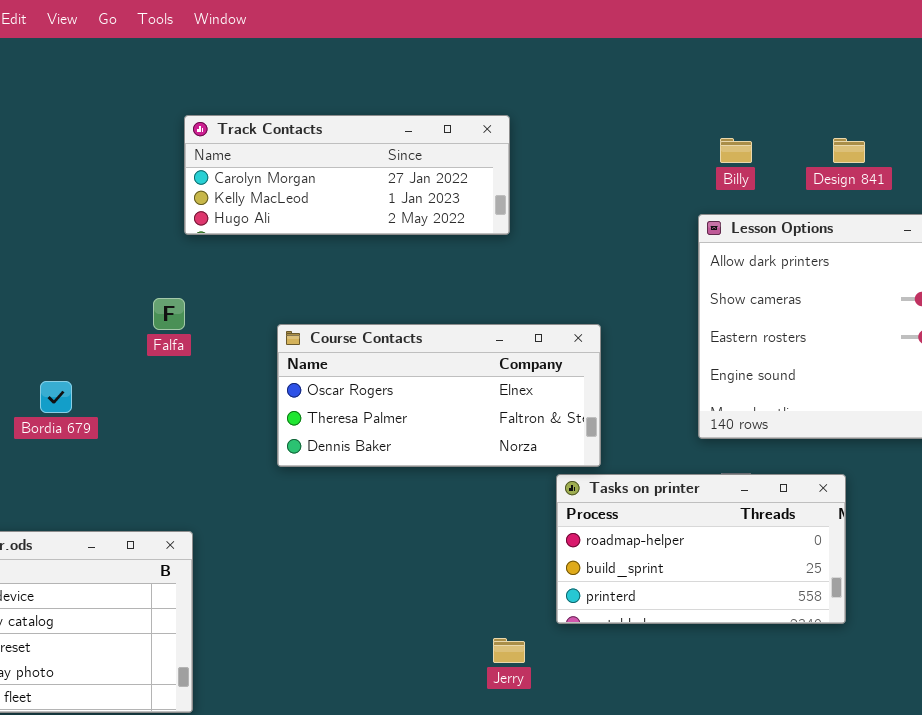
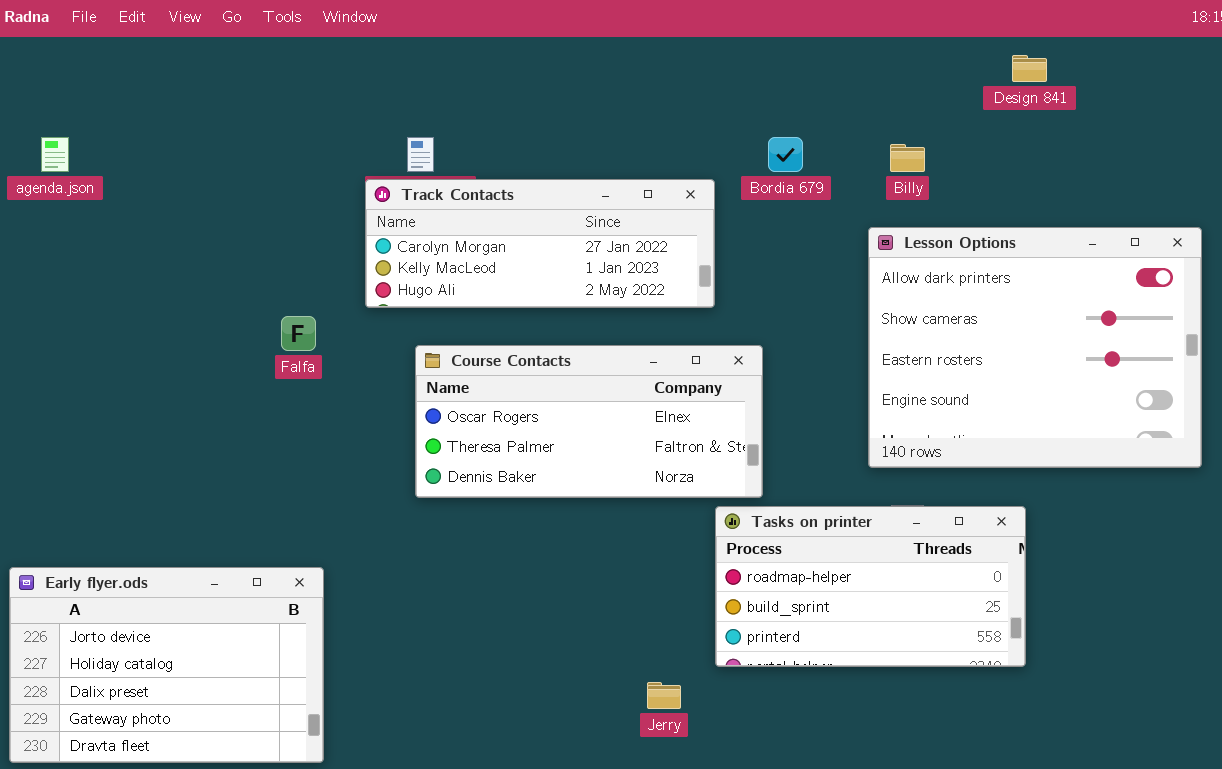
Track Contacts: [184,115,510,235] -> [365,179,715,308], moved
Design 841: [833,138,865,163] -> [1012,55,1047,82], moved
Bordia 679: [40,381,72,413] -> [768,137,803,172], moved

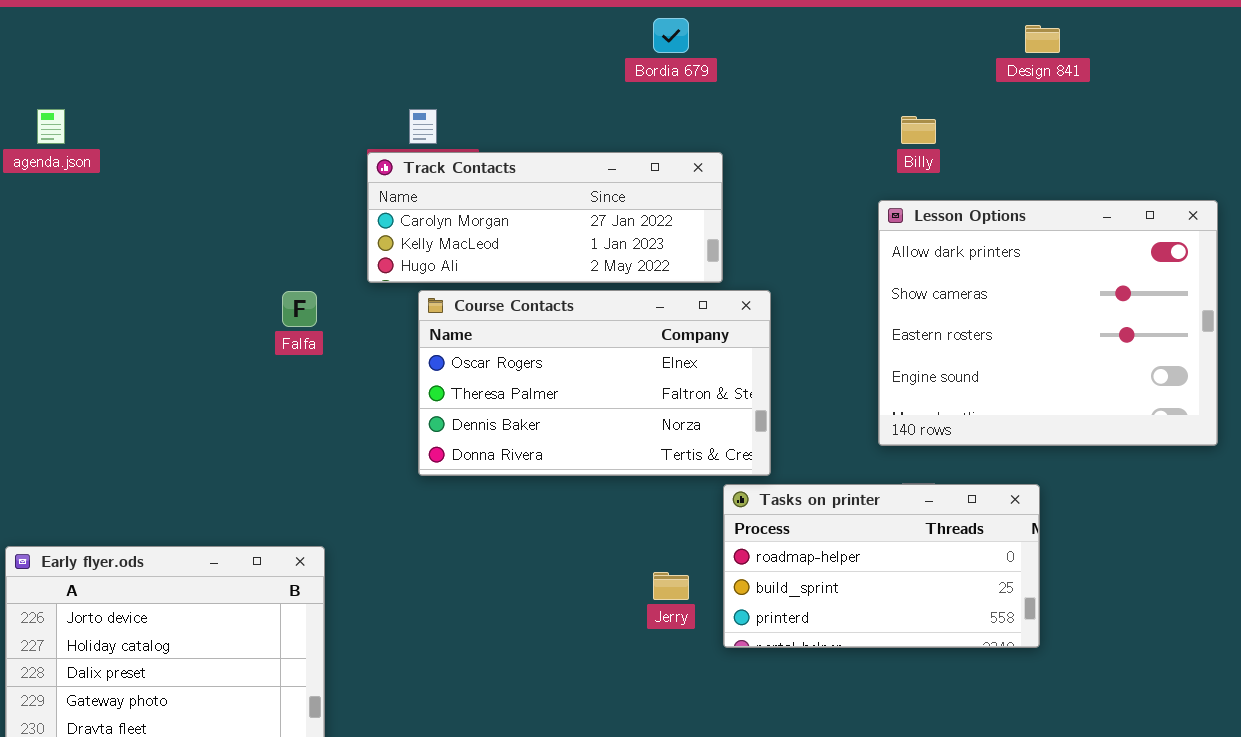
Bordia 679: [768,137,803,172] -> [653,18,689,53], moved
Course Contacts: [415,345,763,498] -> [418,290,771,476], resized
Jerry: [647,682,681,709] -> [653,572,689,600], moved

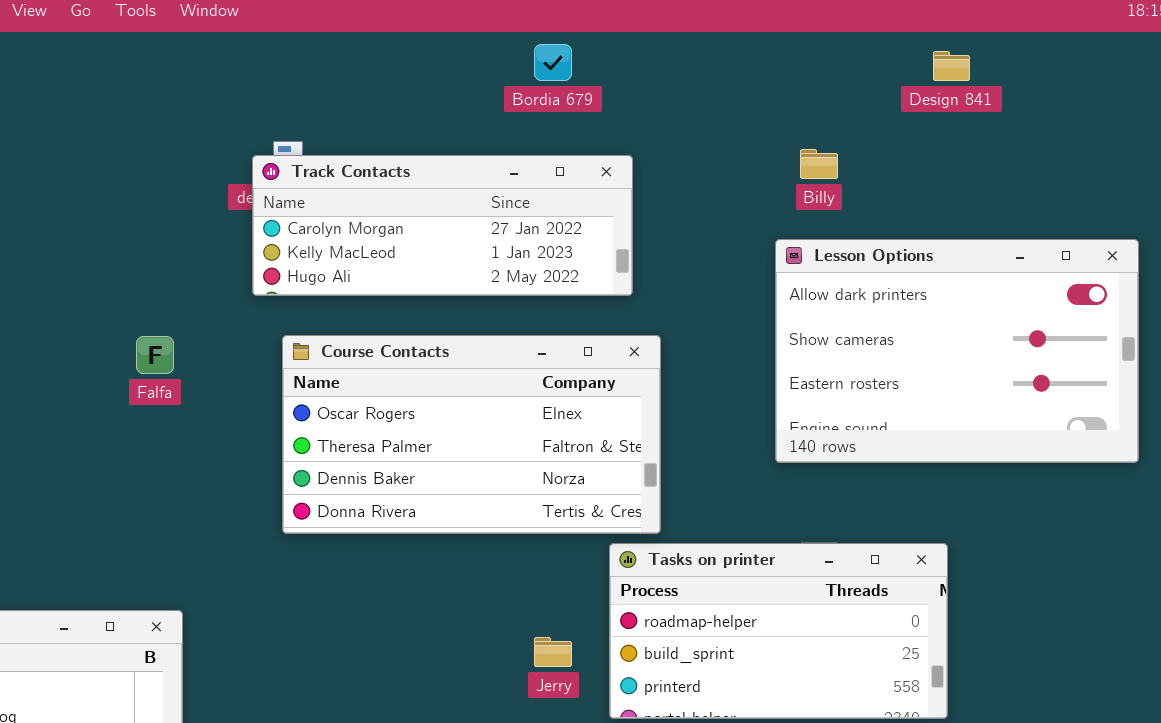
Track Contacts: [367,152,723,283] -> [252,155,633,296], moved
Lesson Options: [878,200,1218,446] -> [775,239,1139,463], resized

